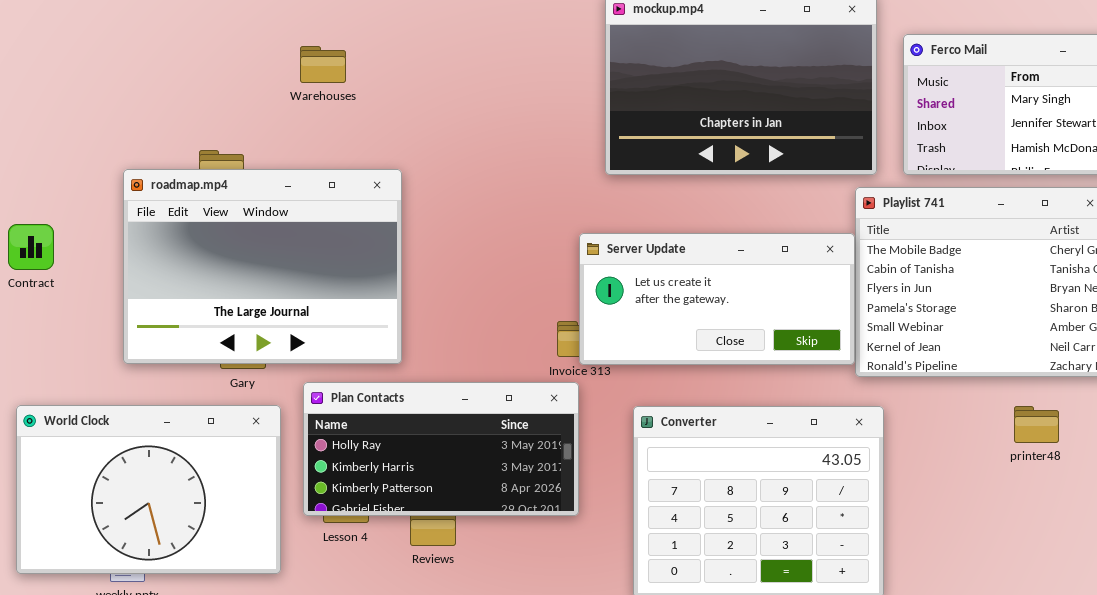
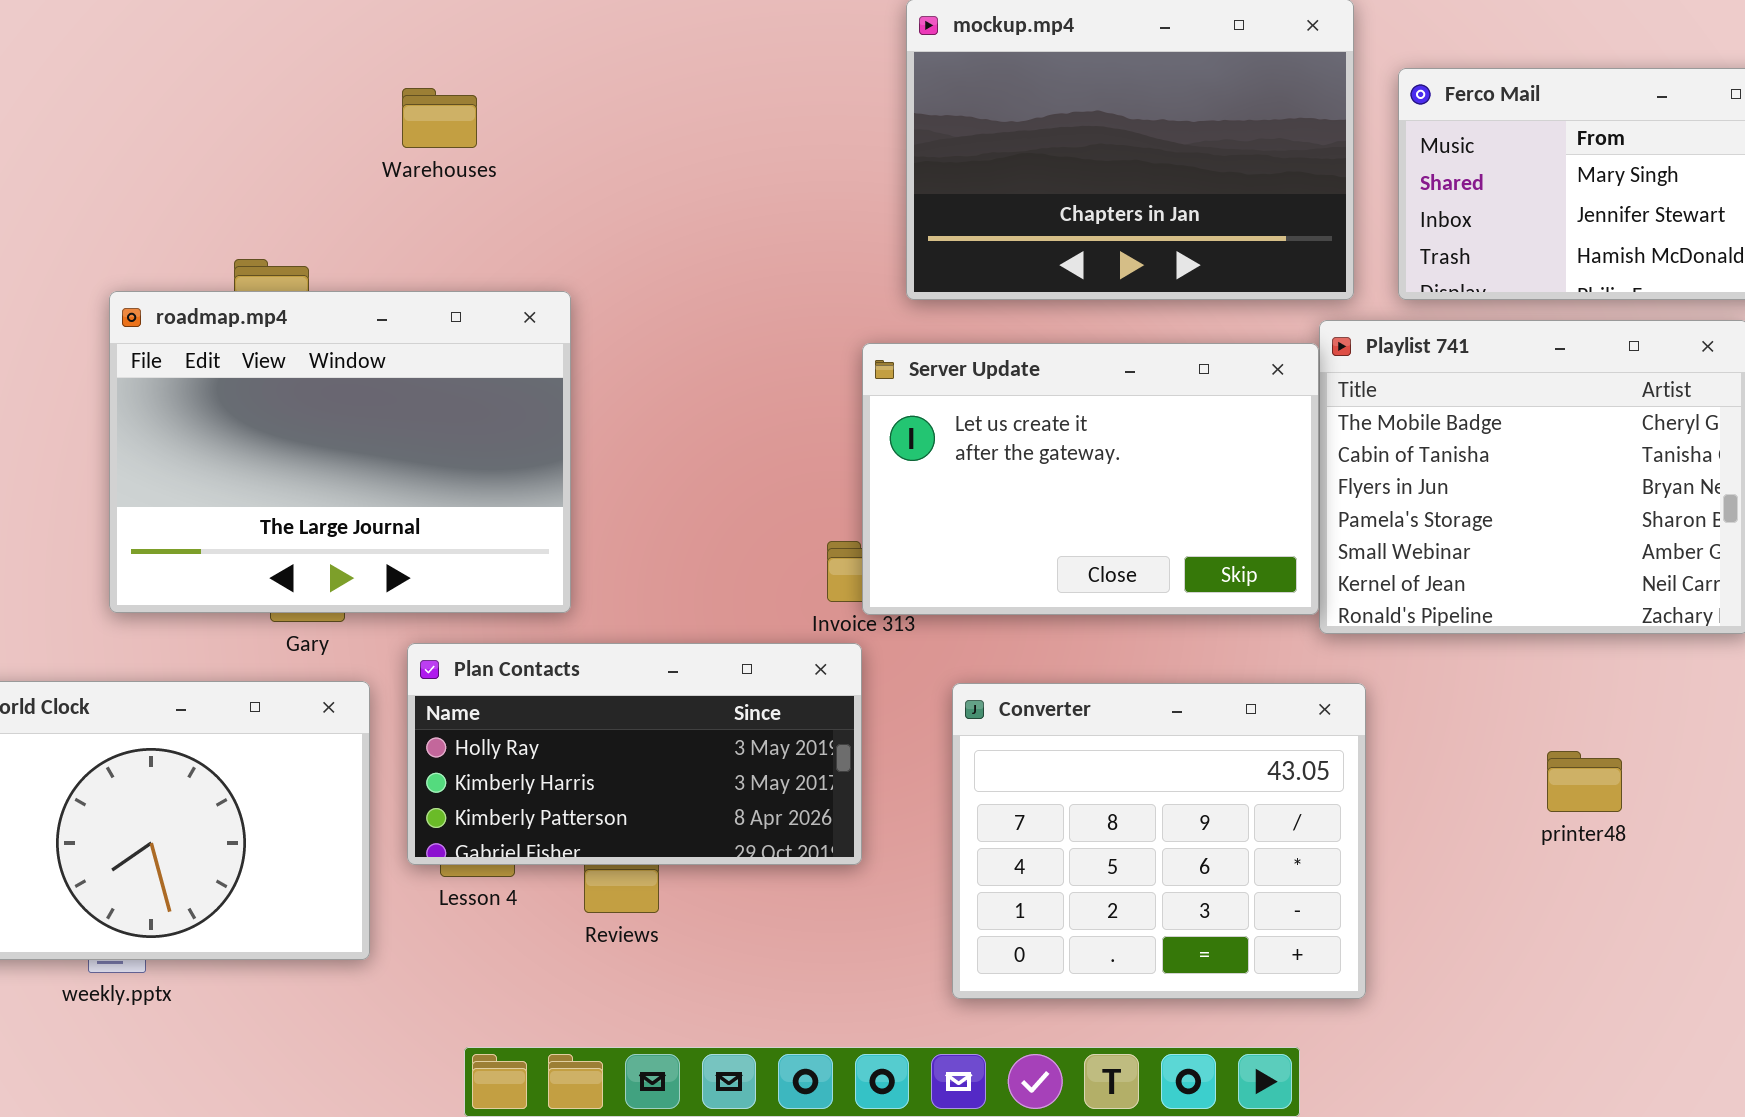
Server Update: [579,233,855,365] -> [862,343,1319,615], resized
printer48: [1014,406,1059,443] -> [1547,751,1622,812], moved

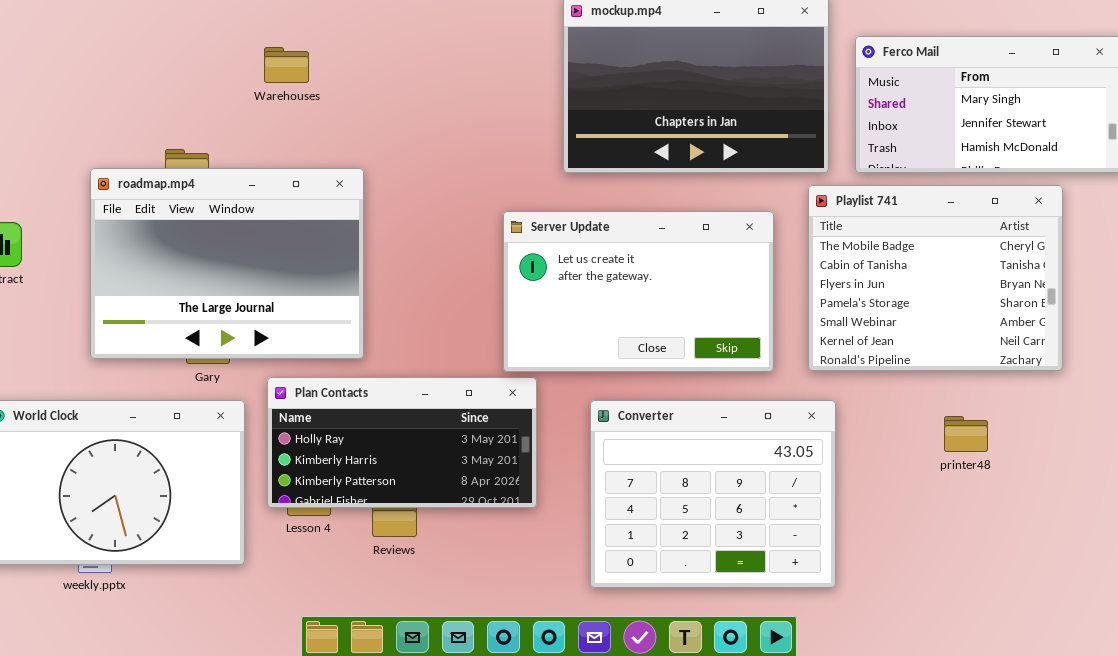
Server Update: [862,343,1319,615] -> [503,211,774,372], moved
printer48: [1547,751,1622,812] -> [944,416,988,452], moved

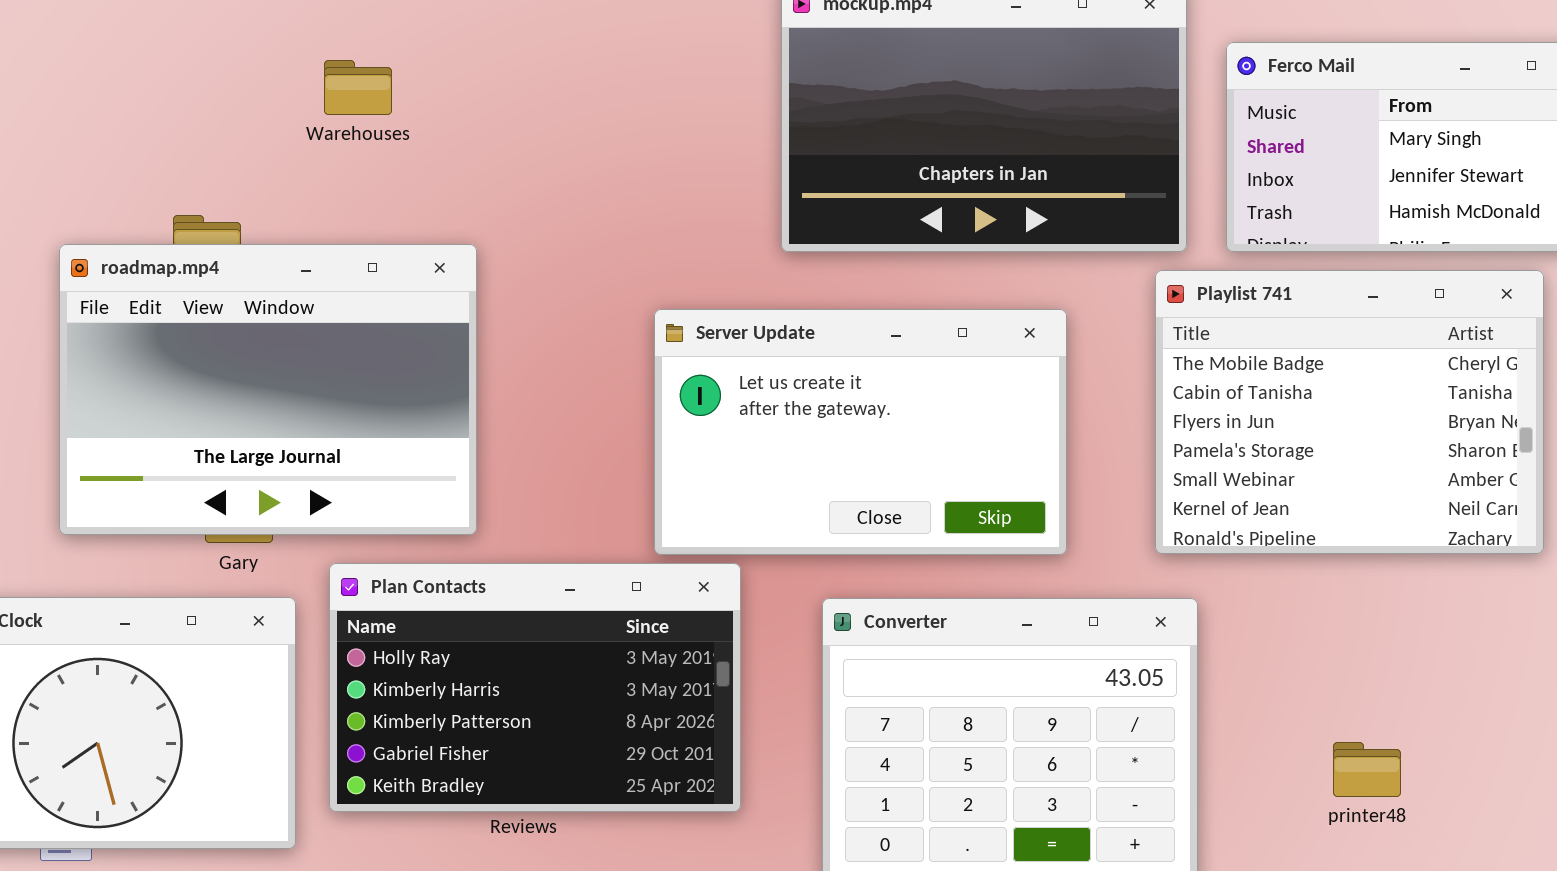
Server Update: [503,211,774,372] -> [654,309,1067,555], moved
Plan Contacts: [267,377,537,508] -> [329,563,741,812], resized
printer48: [944,416,988,452] -> [1333,742,1401,797], moved

